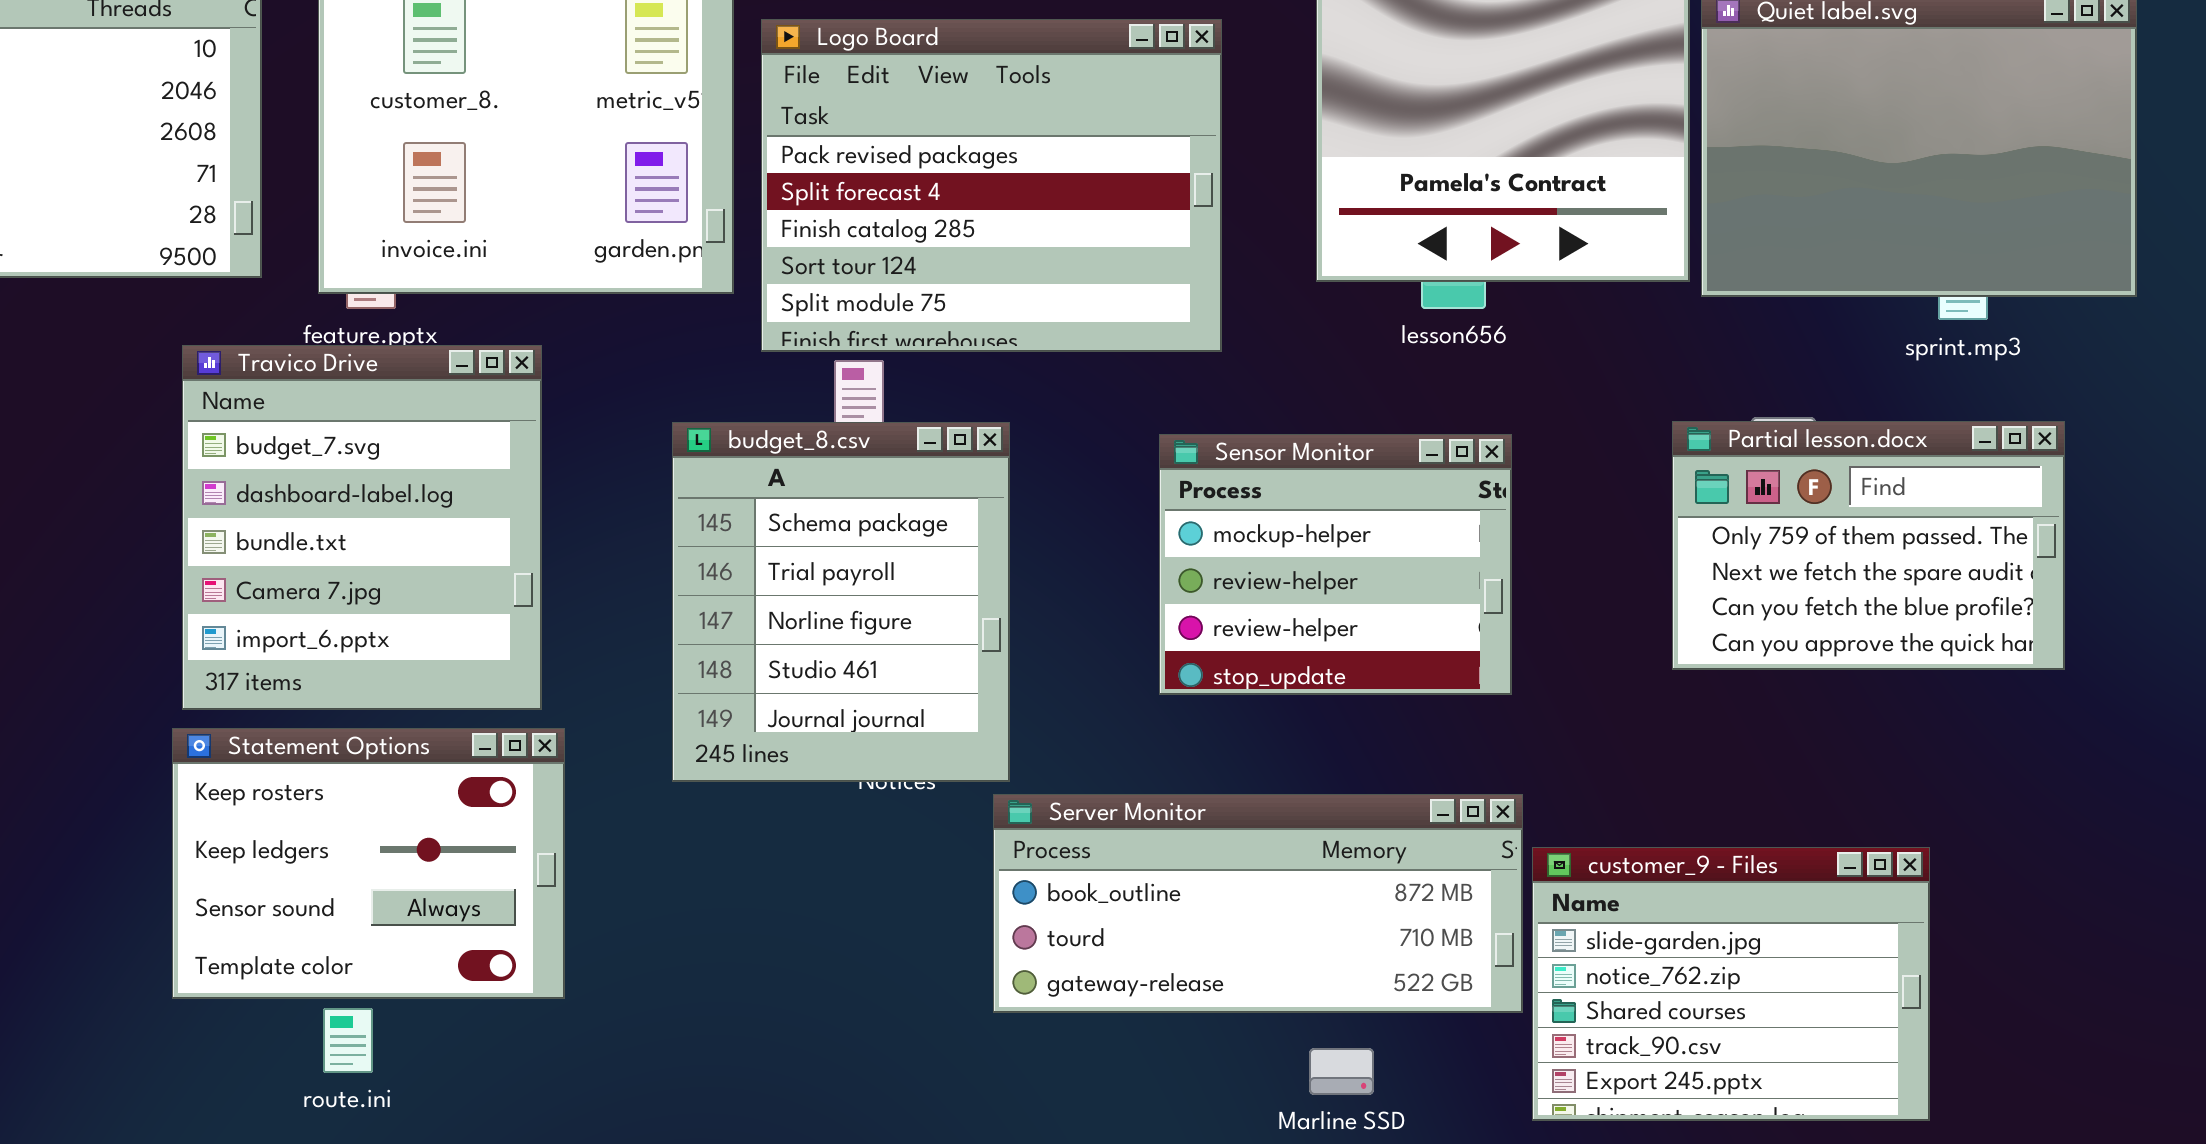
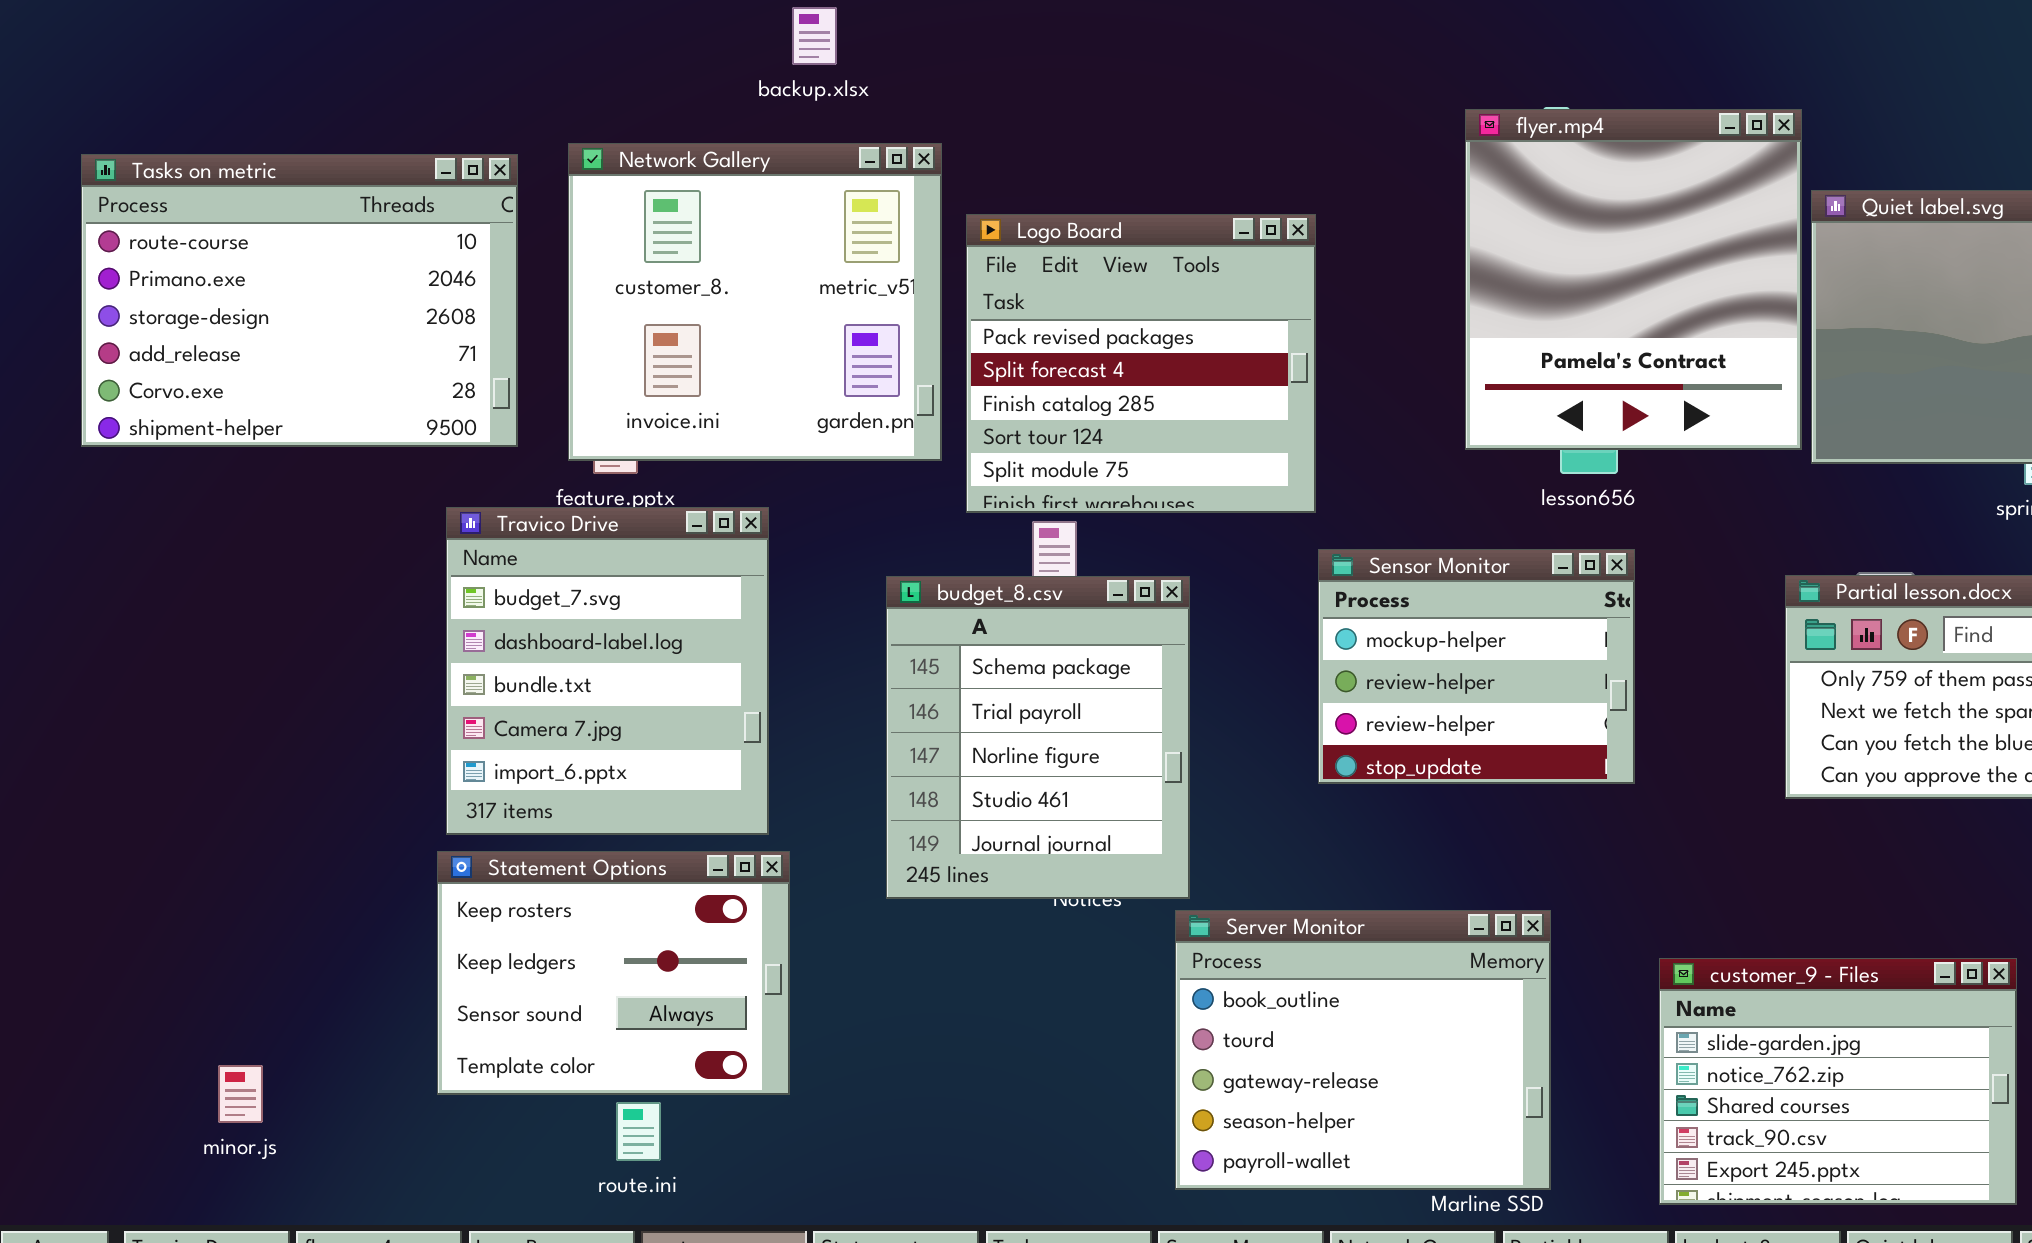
Logo Board: [761,19,1222,352] -> [966,214,1316,513], resized
Sensor Monitor: [1159,434,1512,695] -> [1318,549,1635,784], moved
Server Monitor: [993,794,1523,1013] -> [1175,910,1551,1190], resized
route.ini: [323,1008,373,1073] -> [616,1102,661,1161], moved

